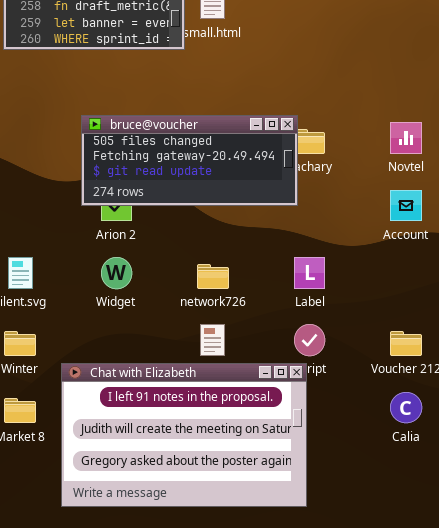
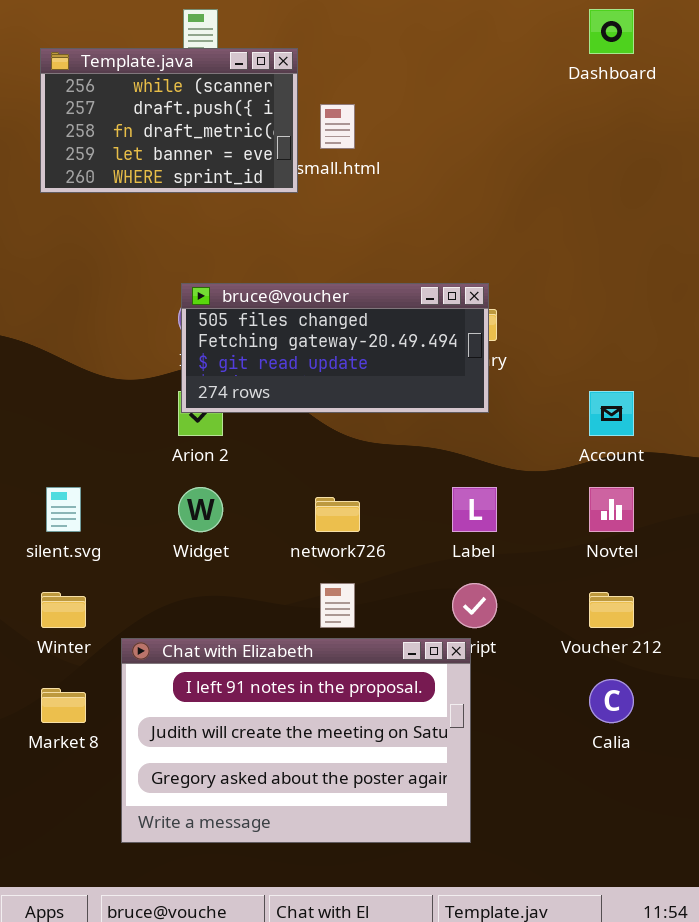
bruce@voucher: [81,115,298,206] -> [181,283,489,413], moved
Novtel: [390,122,422,154] -> [589,487,634,532], moved

